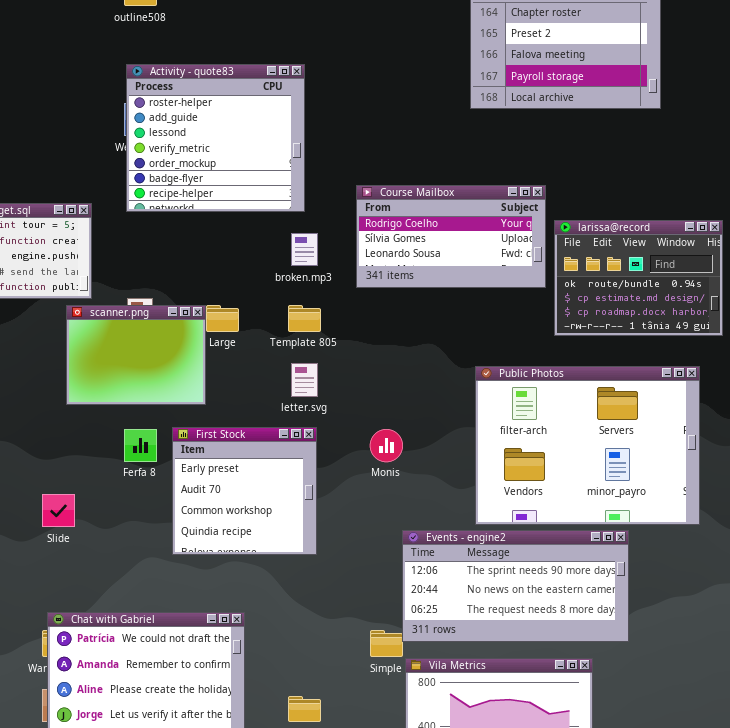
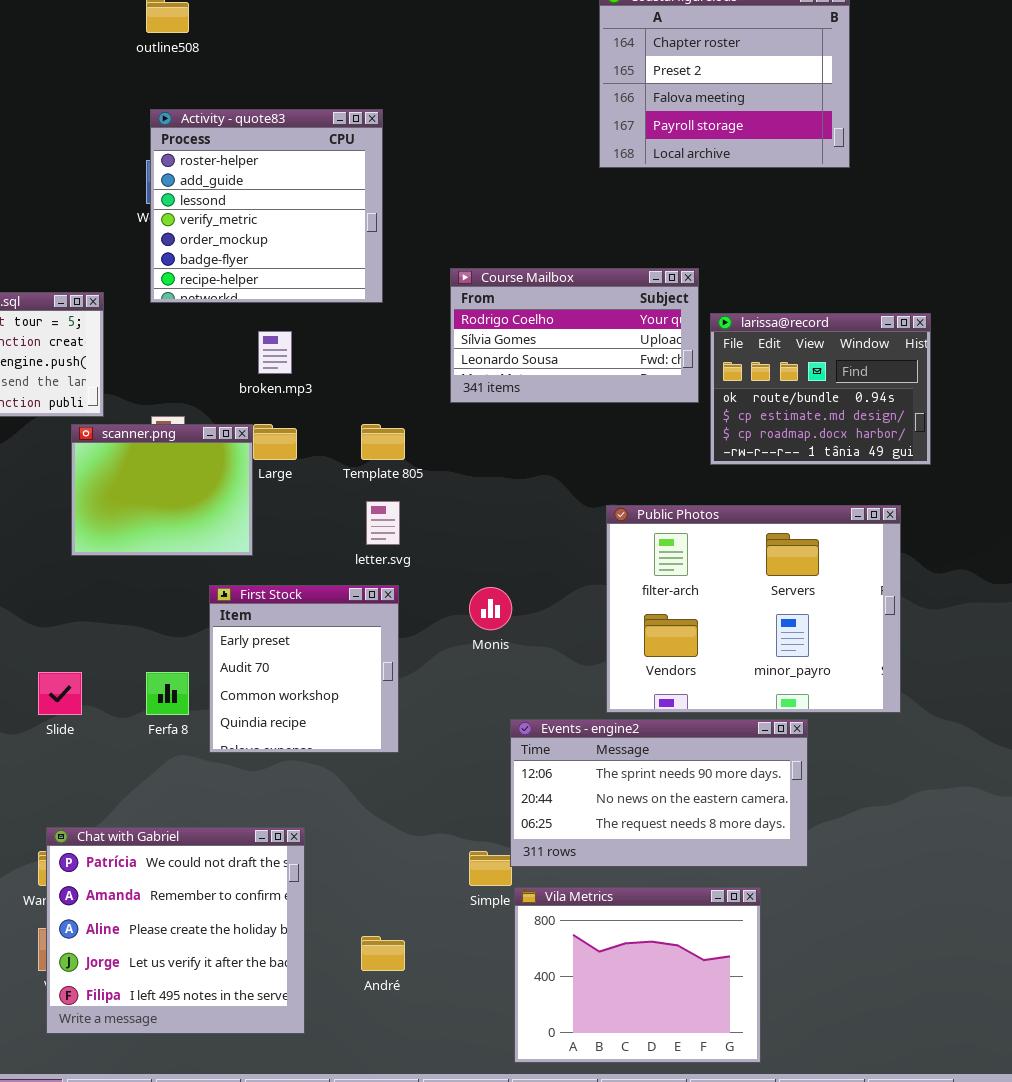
broken.mp3: [291,233,318,266] -> [258,331,292,374], moved
Ferfa 8: [124,429,157,462] -> [146,672,189,715], moved

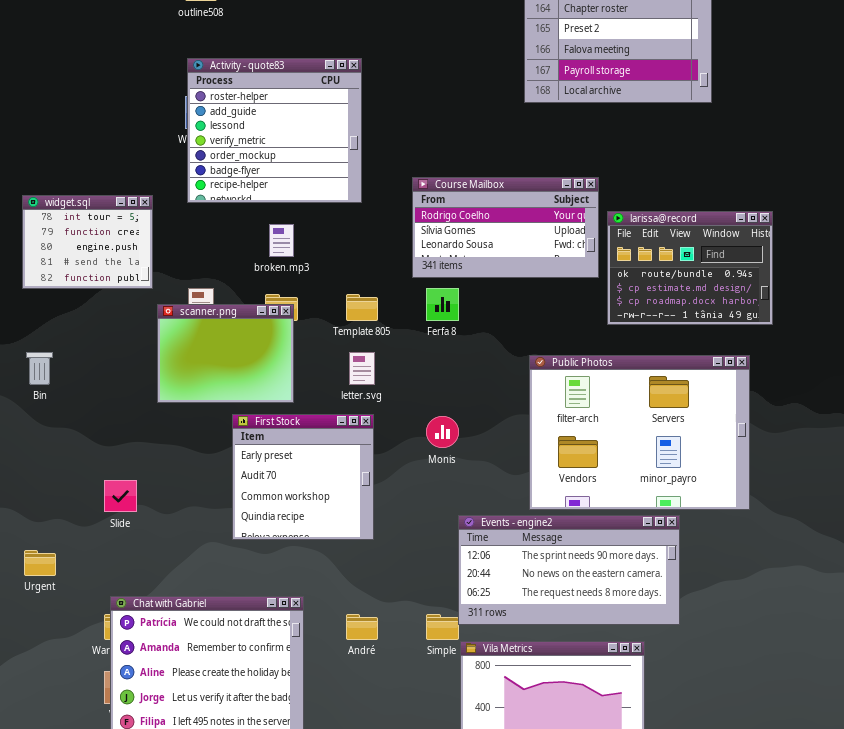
scanner.png: [71,424,253,556] -> [157,304,294,403], moved
Ferfa 8: [146,672,189,715] -> [426,288,459,321], moved
André: [361,936,405,971] -> [346,614,378,640], moved

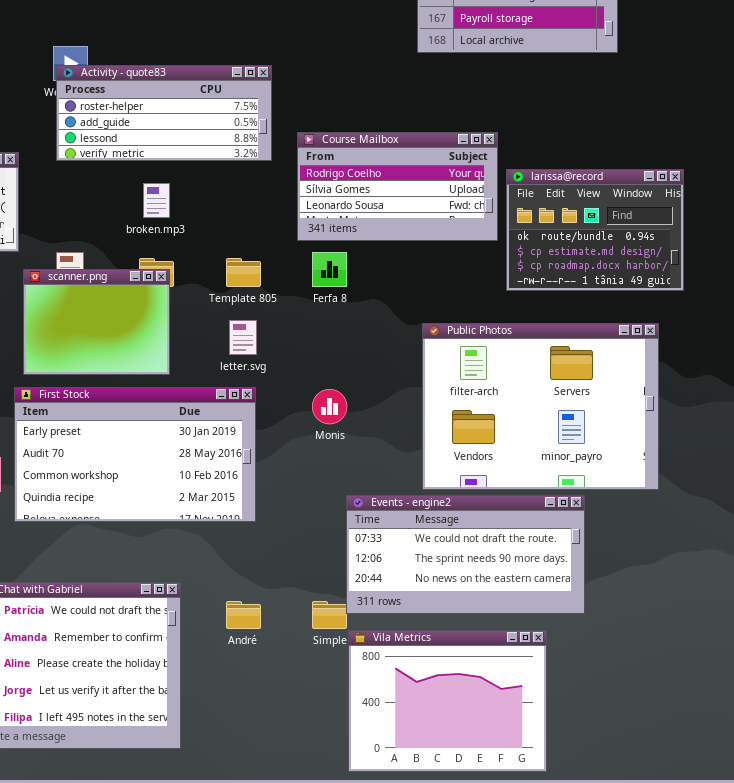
Activity - quote83: [187,58,362,203] -> [56,65,272,161], resized
First Stock: [232,414,374,540] -> [14,387,256,522], resized
Events - engine2: [458,515,680,625] -> [346,495,585,614], scrolled up 1 row

